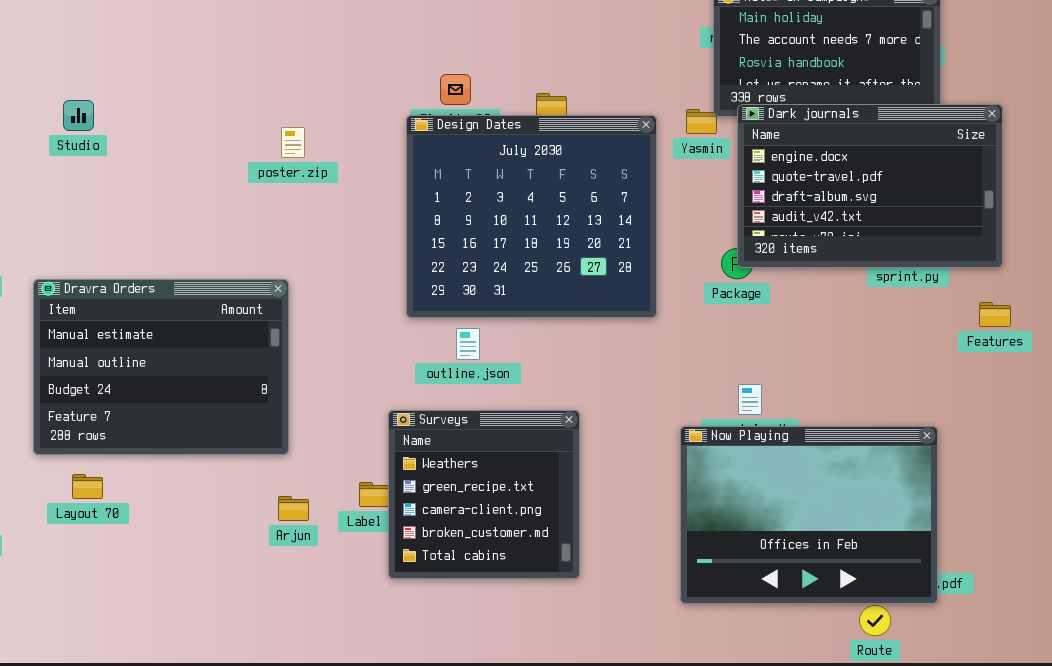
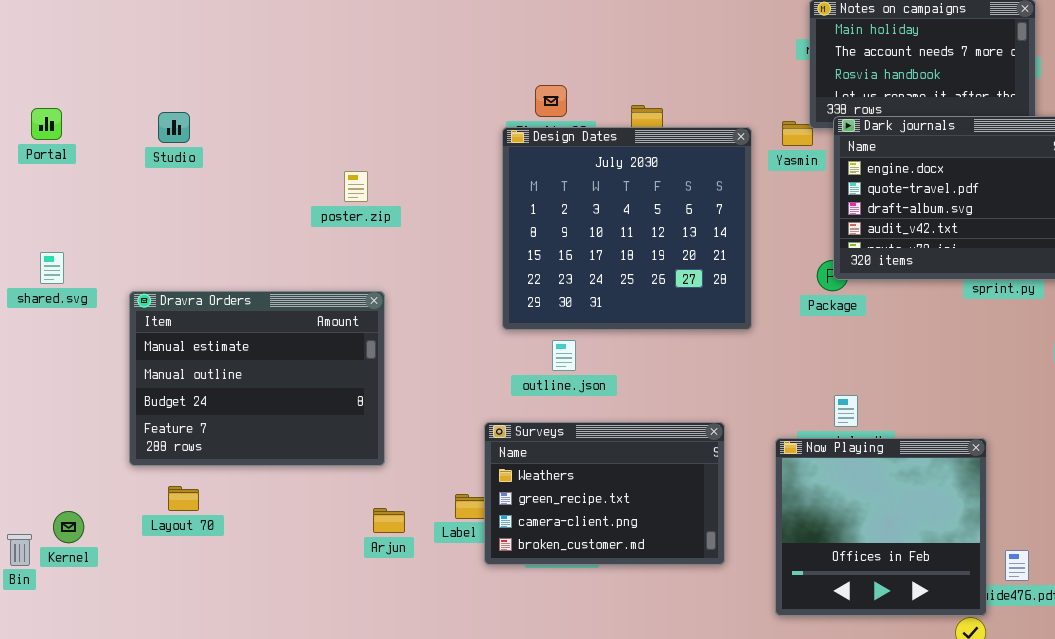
poster.zip: [281,127,305,158] -> [344,171,368,202], moved
Surveys: [388,410,580,579] -> [484,422,725,565], resized
Now Playing: [680,426,938,604] -> [775,438,987,616], resized

